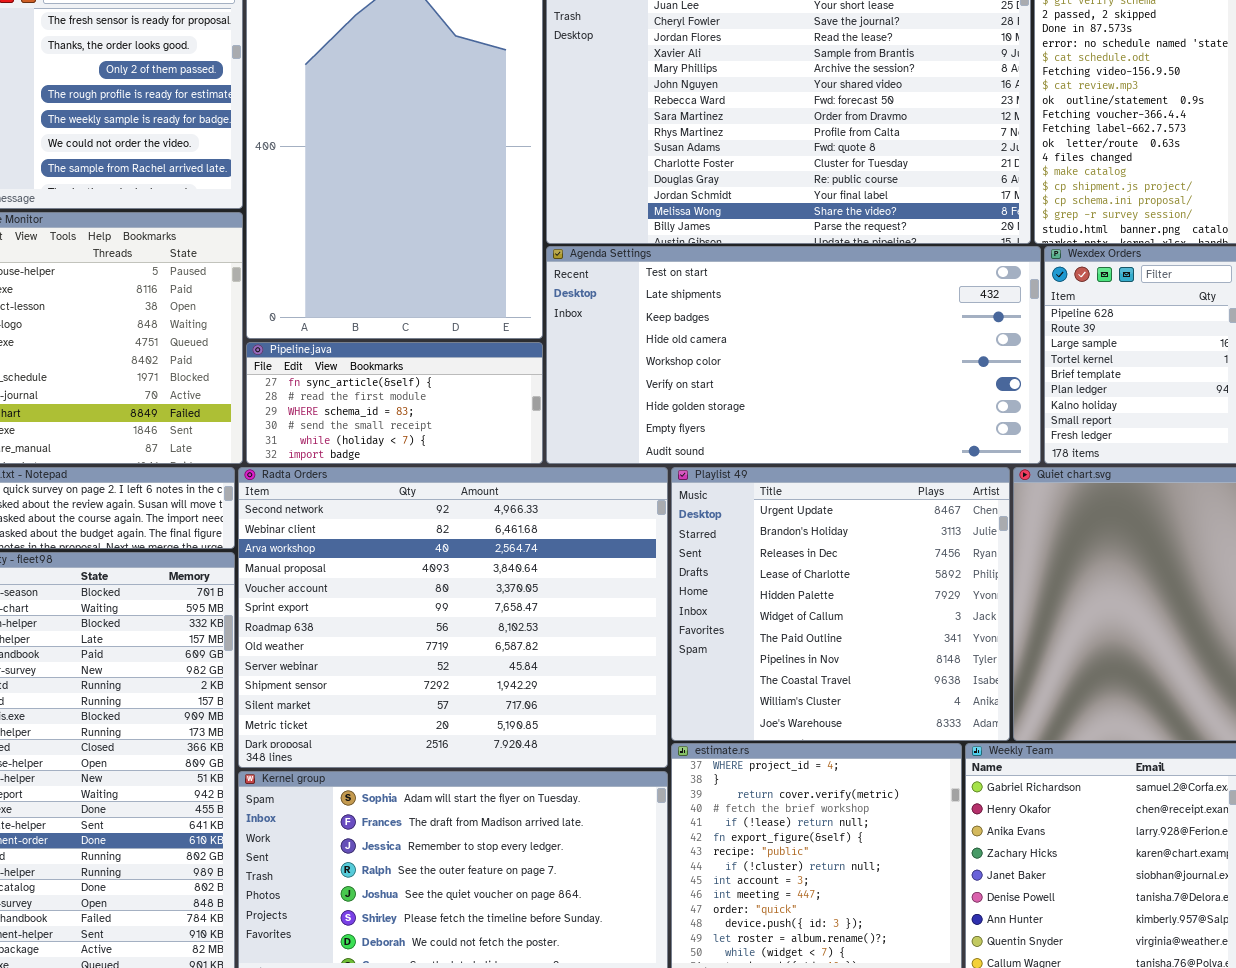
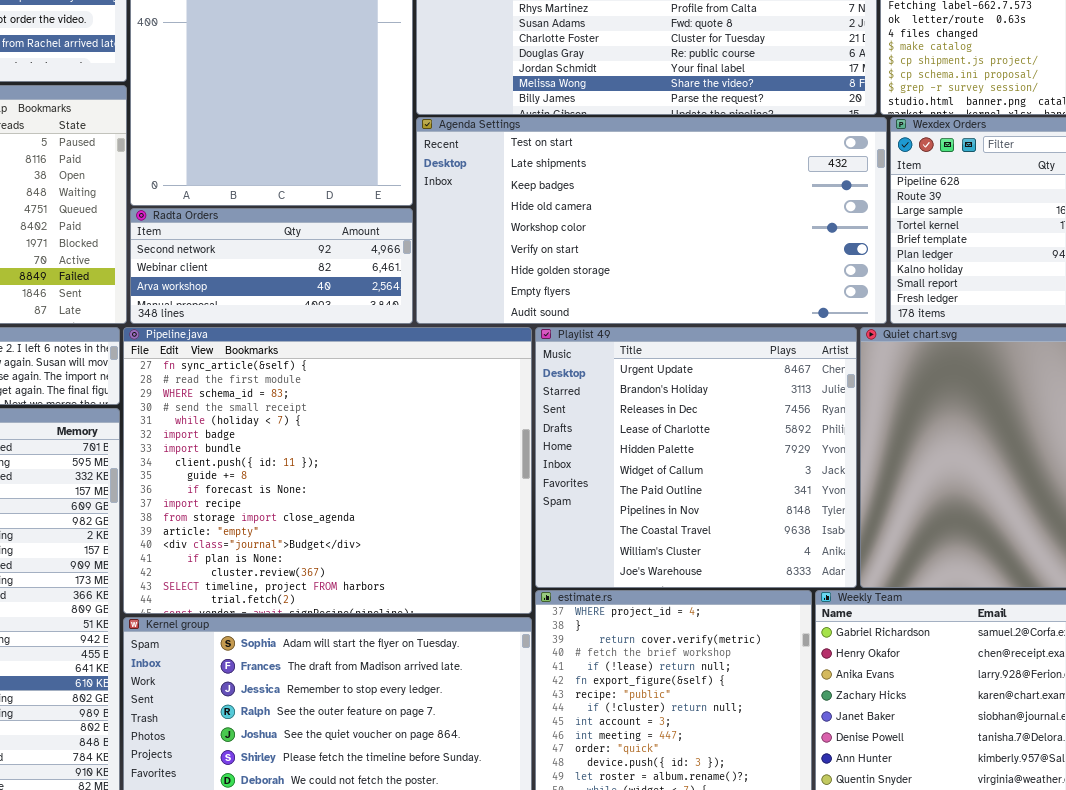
Pipeline.java: [246,342,543,464] -> [123,327,532,614], moved, resized
Radta Orders: [238,467,668,768] -> [130,208,413,324], moved, resized

